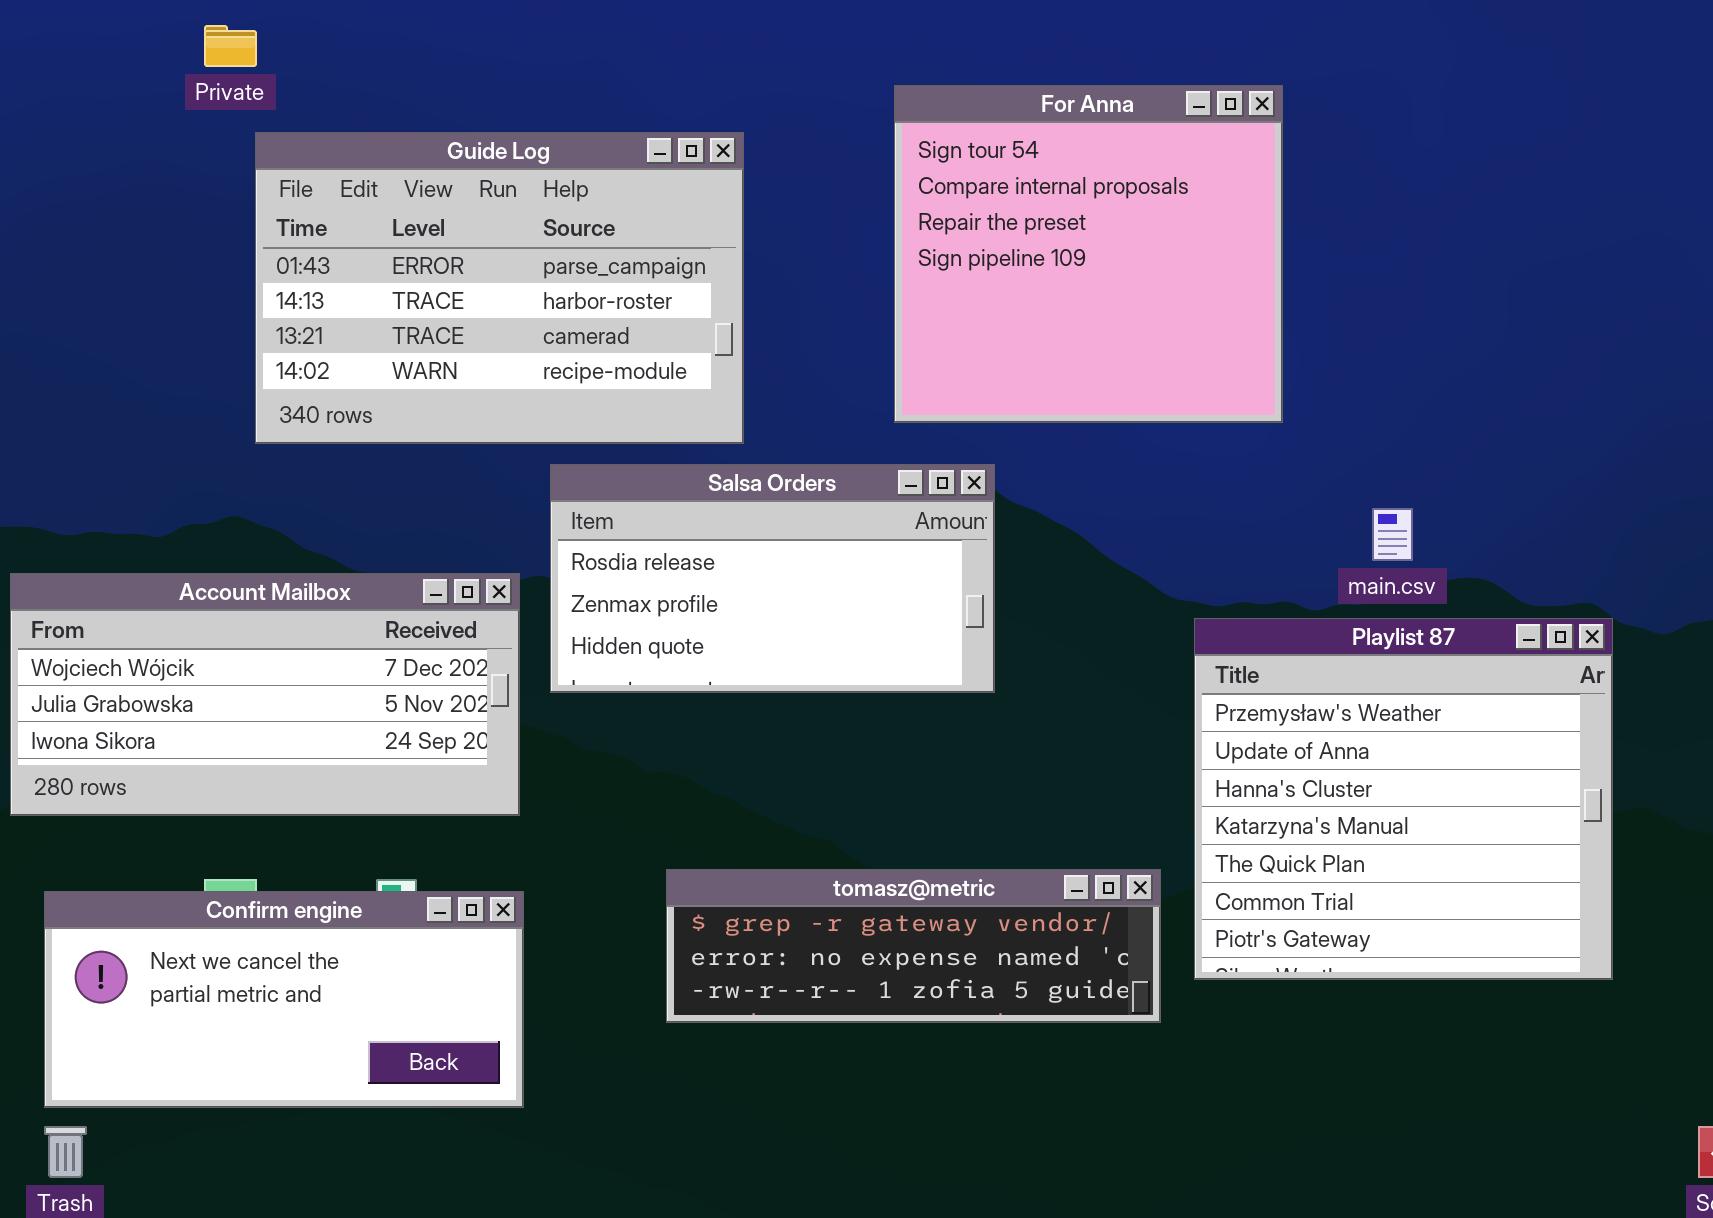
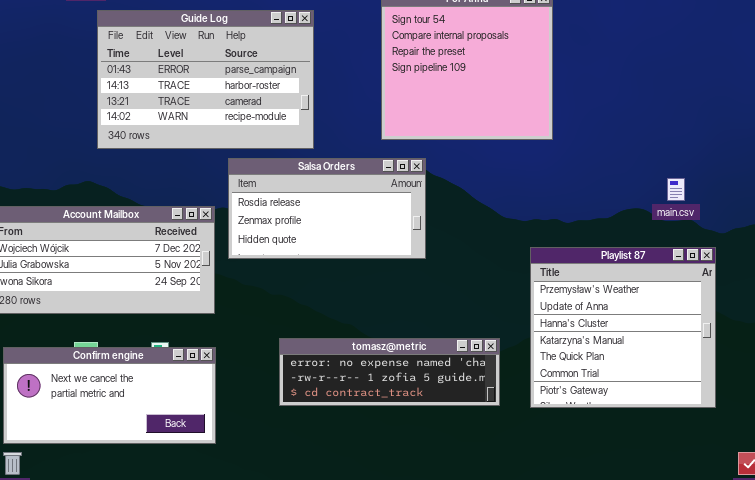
main.csv: [1372,508,1413,561] -> [667,178,685,201], moved
Playlist 87: [1194,618,1613,980] -> [530,247,716,408], moved
tomasz@metric: [666,869,1161,1023] -> [279,338,500,406], scrolled down 1 row

